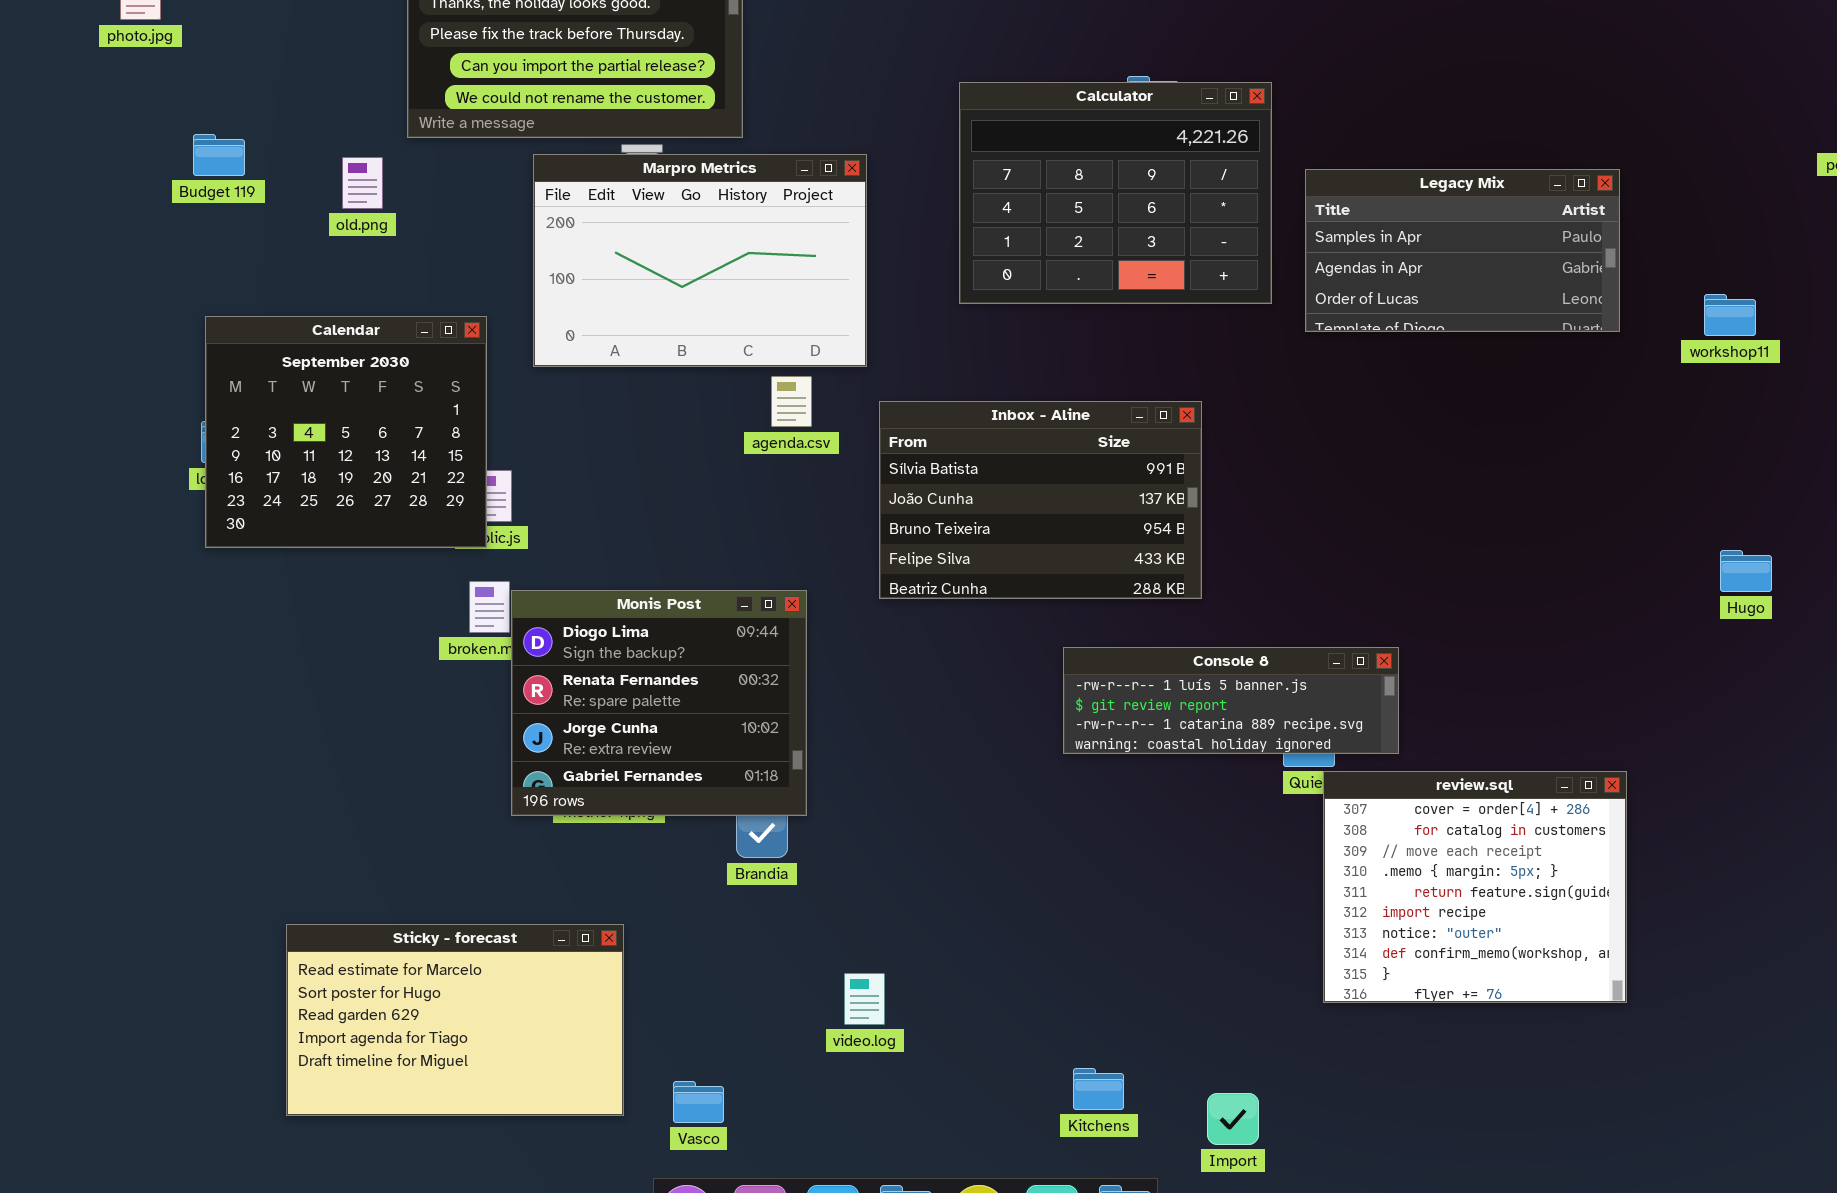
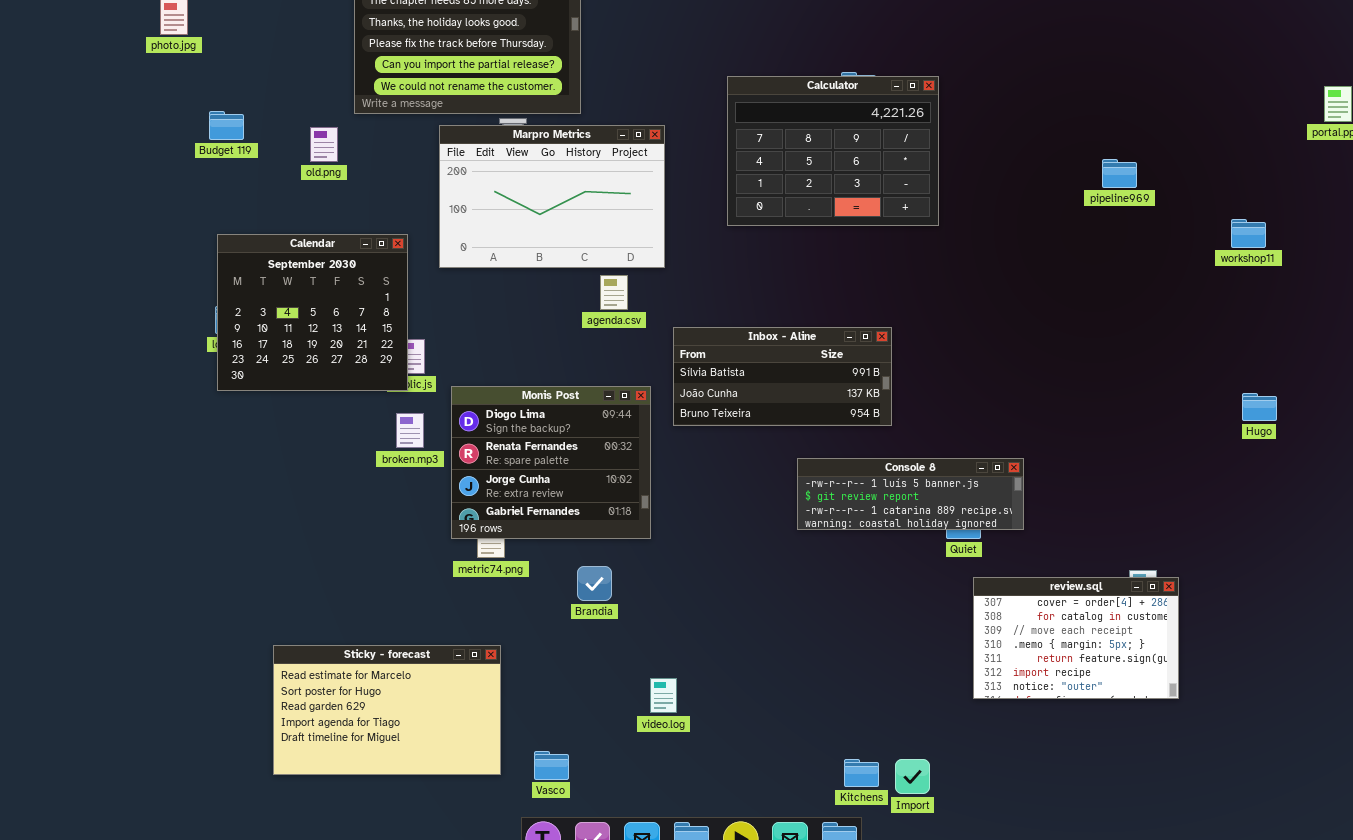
Legacy Mix: [1305,169,1620,332] -> none, closed
Inbox - Aline: [879,401,1202,599] -> [673,327,892,426], resized
Monis Post: [511,590,807,816] -> [451,386,651,539], moved
review.sql: [1323,771,1627,1003] -> [973,577,1179,699], resized
Kitchens: [1073,1068,1124,1110] -> [844,759,879,787], moved

